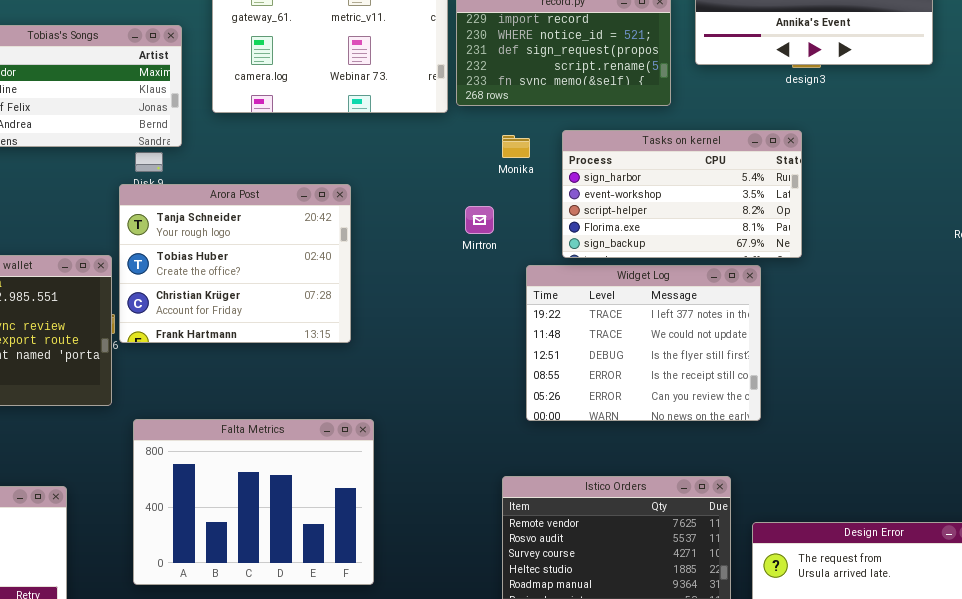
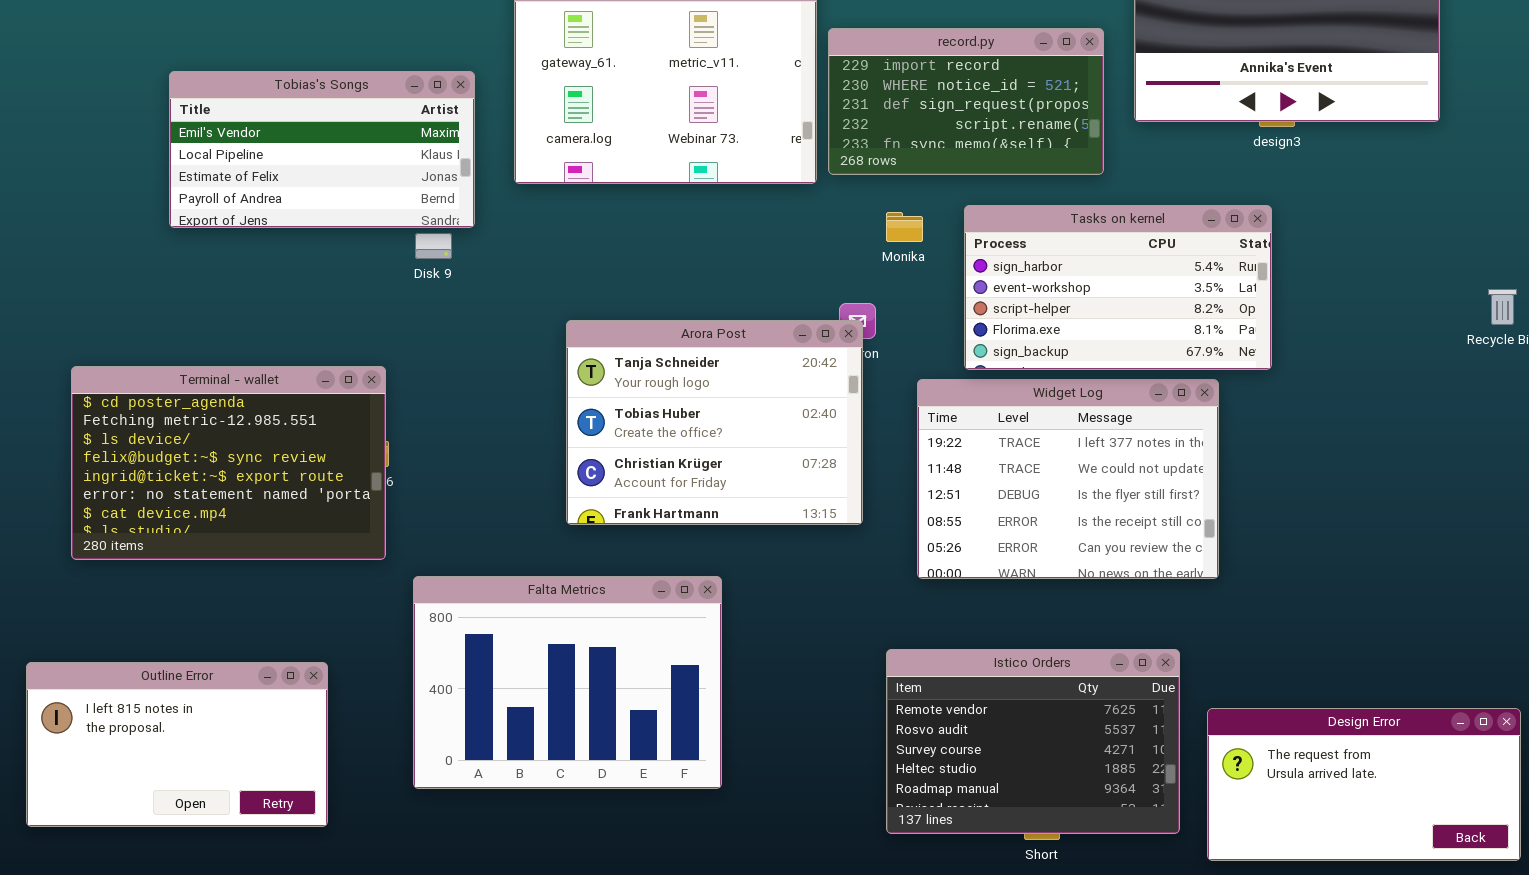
Arora Post: [119,184,351,343] -> [566,320,863,525], moved

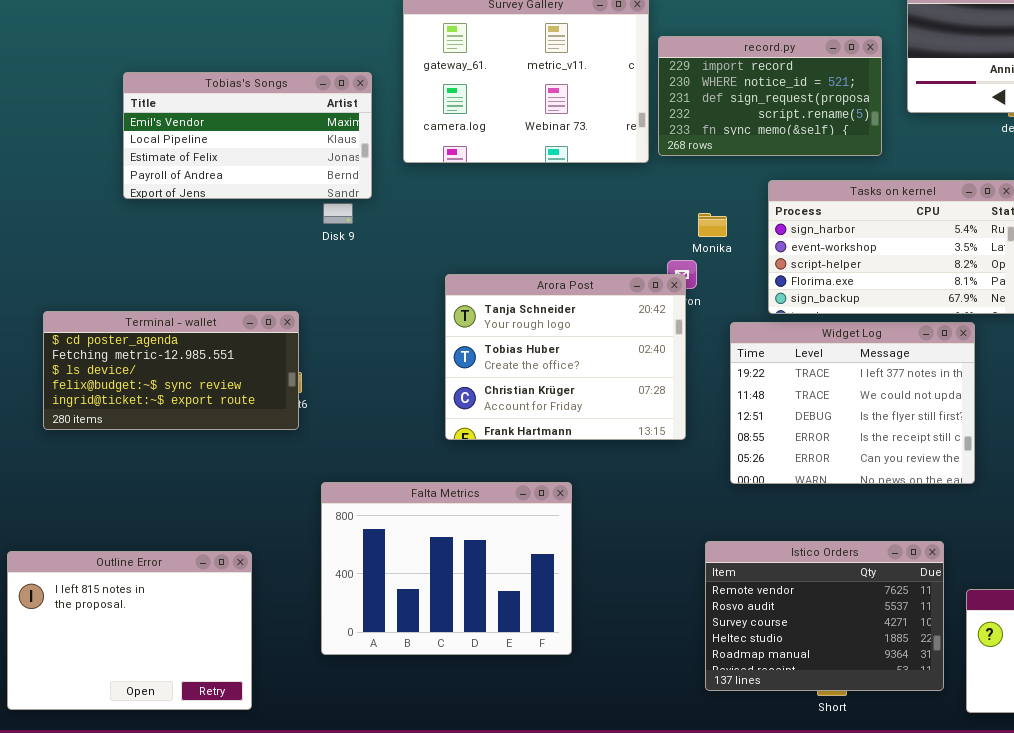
Monika: [886,212,923,242] -> [698,213,727,237], moved
Terminal - wallet: [71,366,386,560] -> [43,311,299,430], resized
Outline Error: [26,662,328,827] -> [7,551,252,710], resized

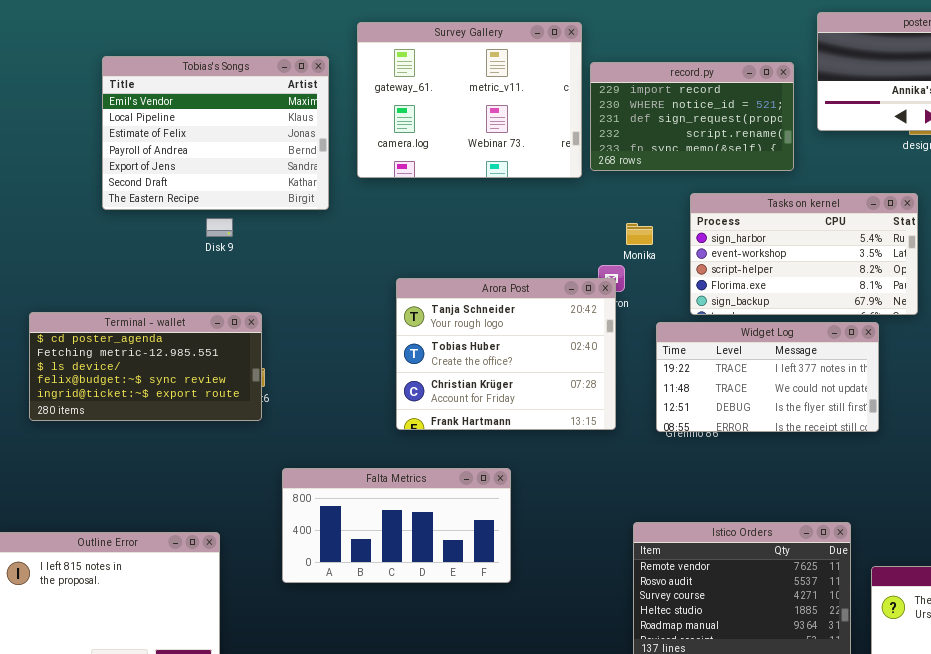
Tobias's Songs: [123,72,372,199] -> [102,56,329,210], resized
Disk 9: [323,203,353,224] -> [206,218,233,237], moved
Widget Log: [730,322,975,484] -> [656,322,879,432], resized
Falta Metrics: [321,482,572,655] -> [282,468,511,583], resized

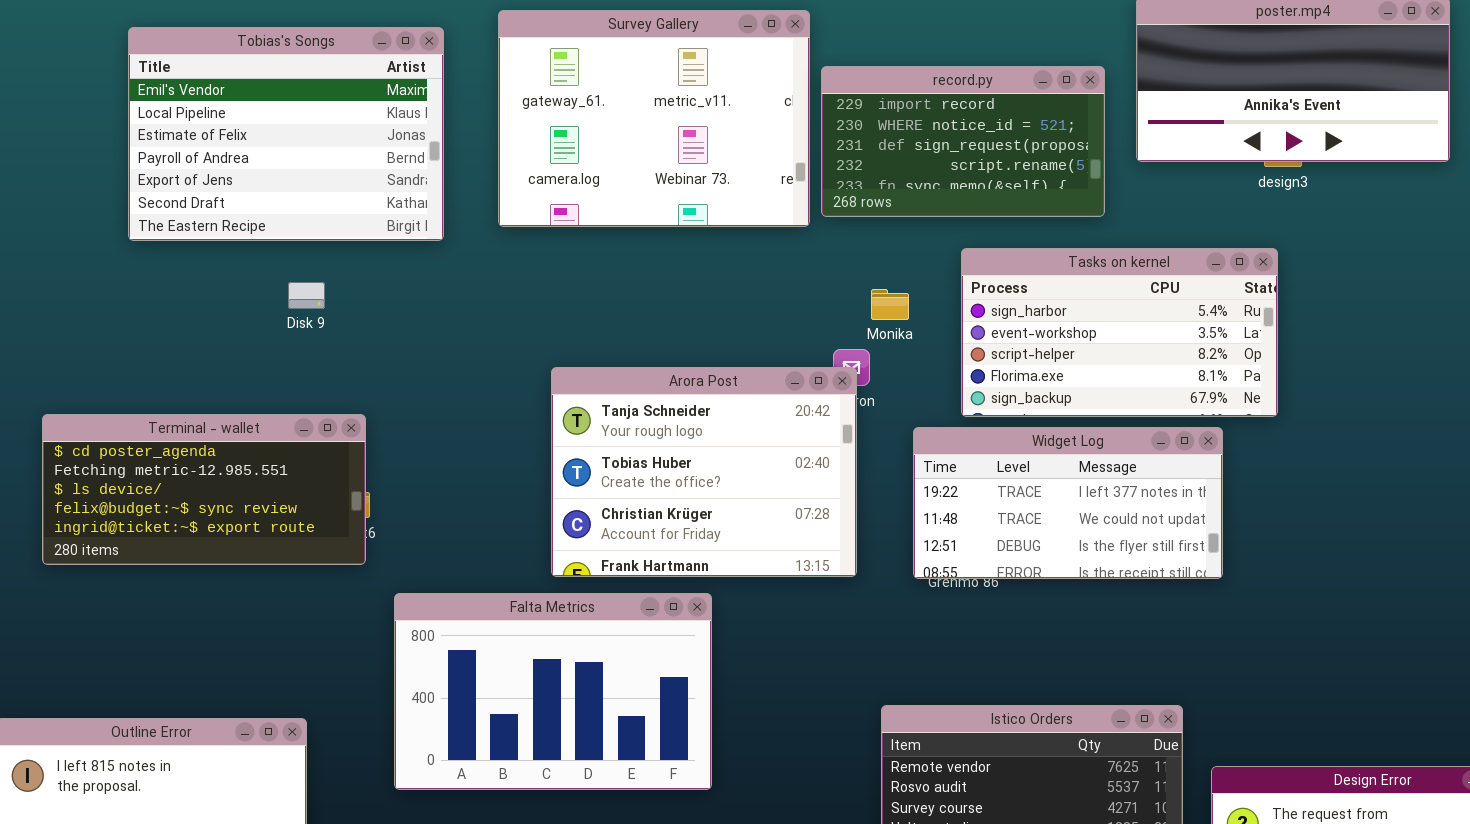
Tobias's Songs: [102,56,329,210] -> [128,27,444,241], moved
Falta Metrics: [282,468,511,583] -> [394,593,712,790], resized

